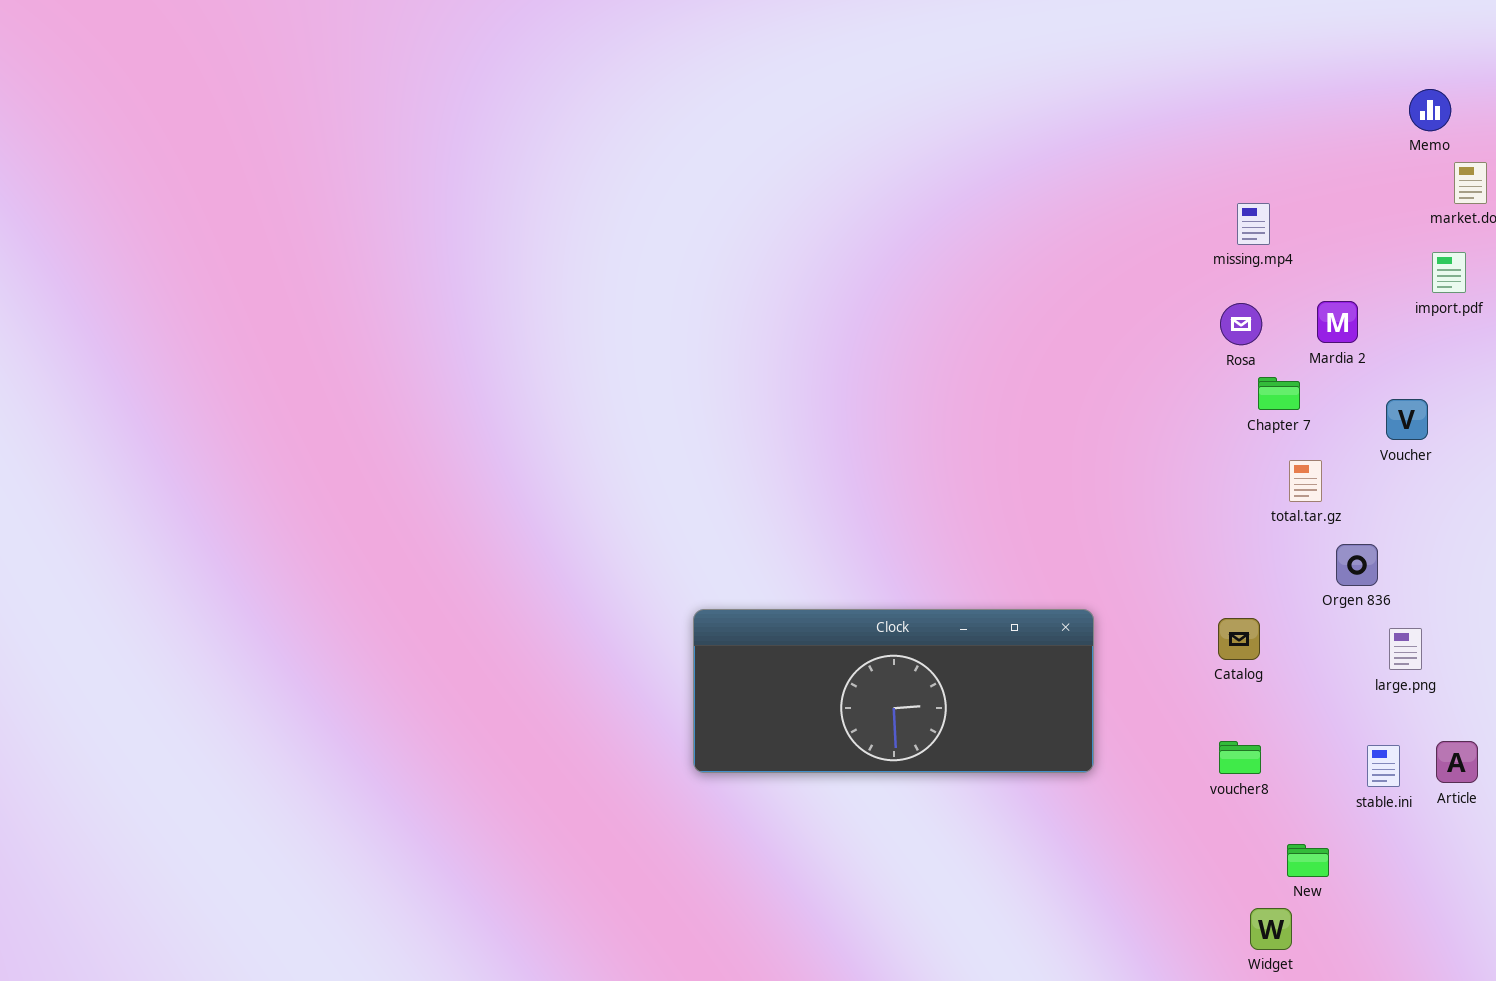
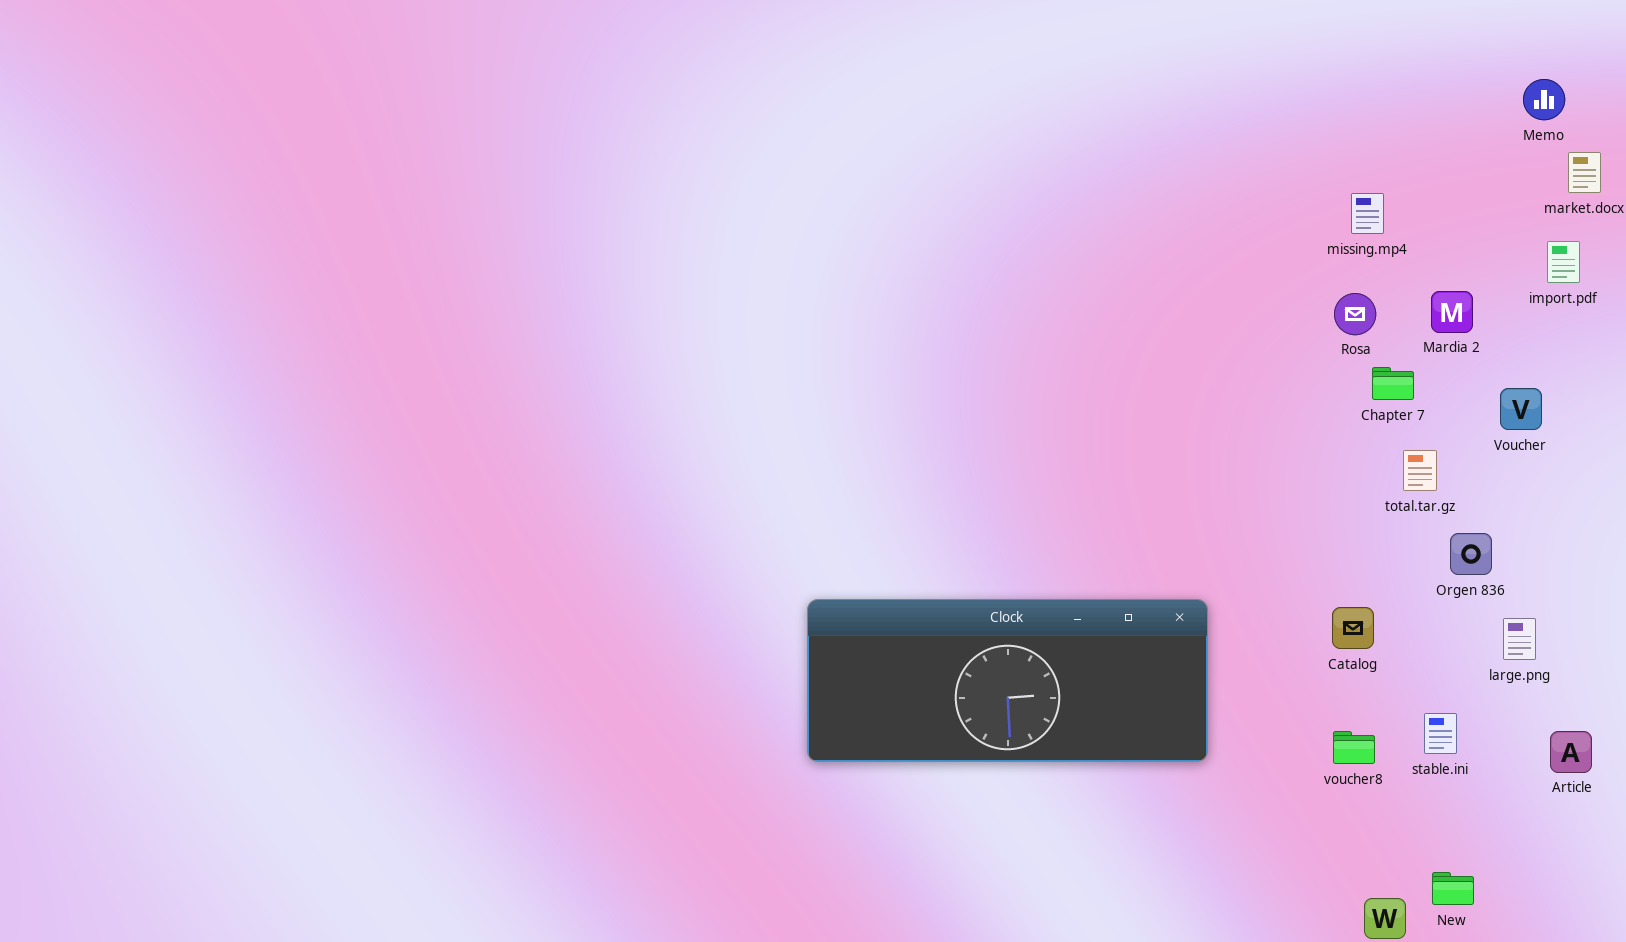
stable.ini: [1367,745,1400,787] -> [1424,713,1457,754], moved
New: [1287,844,1329,877] -> [1432,872,1474,905], moved

